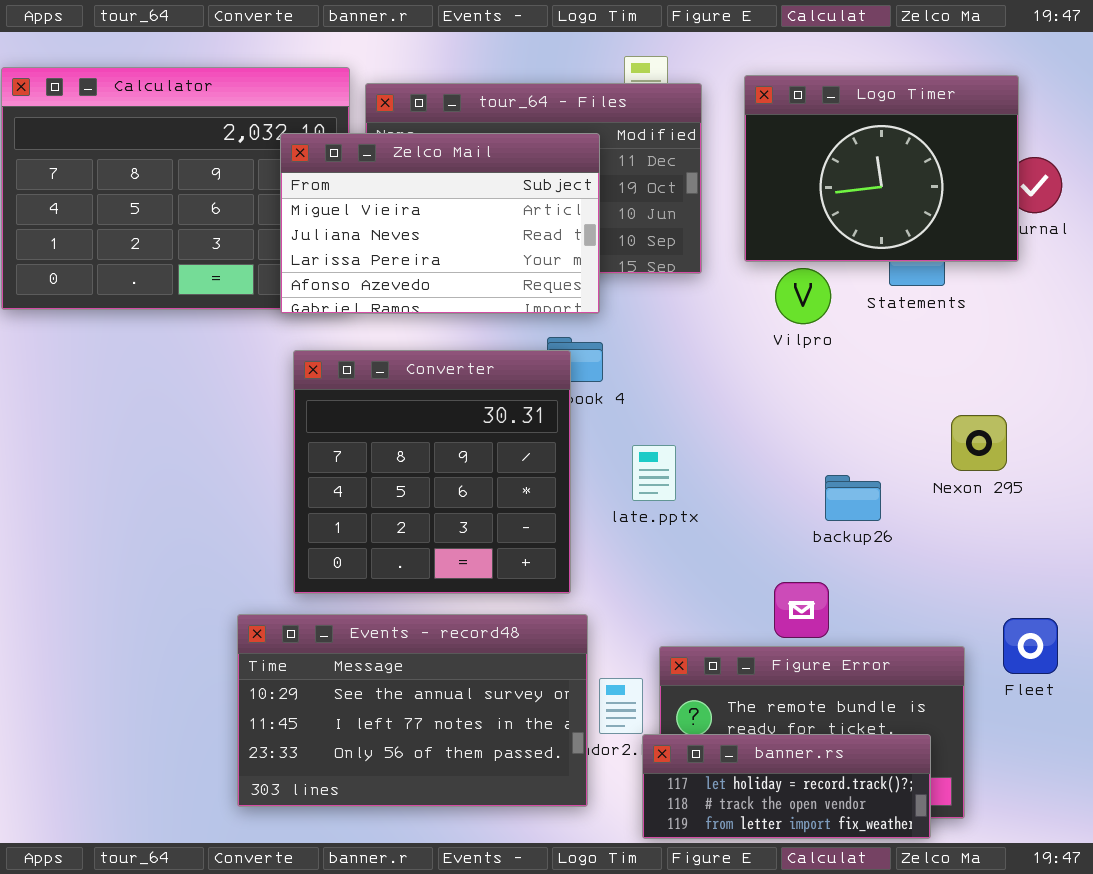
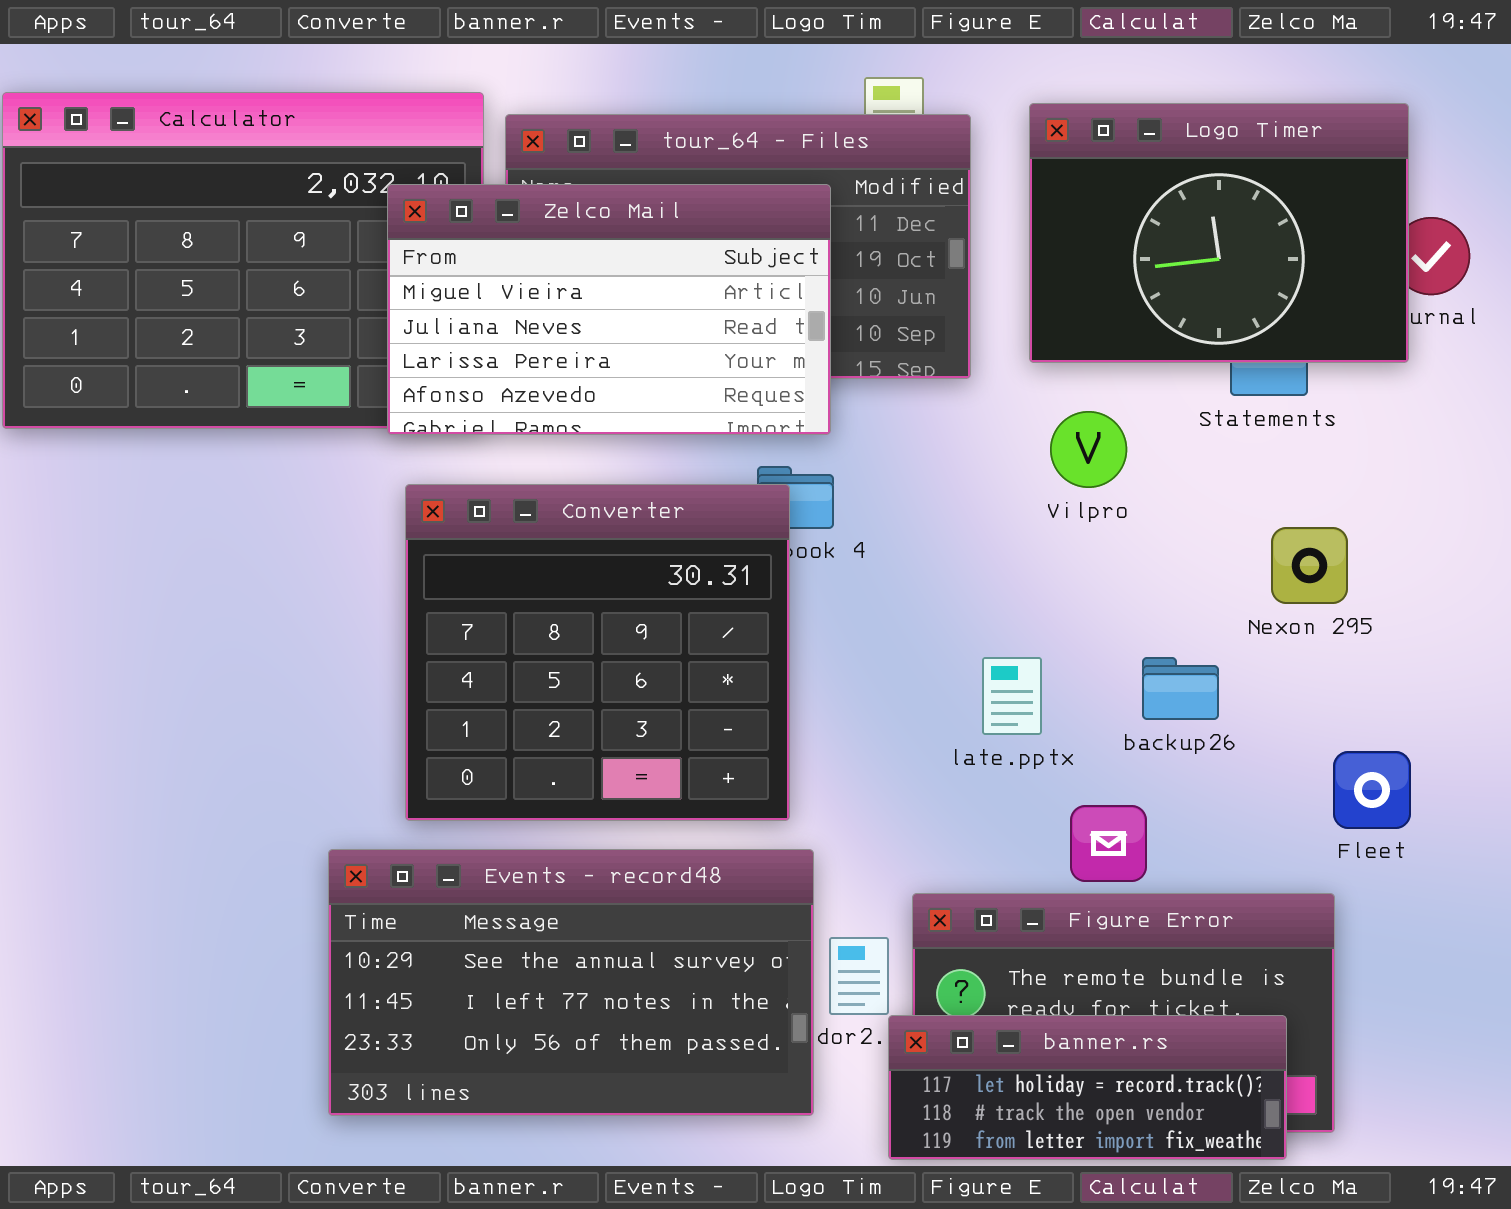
Vilpro: [775,268,831,324] -> [1050,411,1127,488], moved
Nexon 295: [951,415,1007,471] -> [1271,527,1348,604], moved
late.pptx: [632,445,676,501] -> [982,657,1042,735], moved
Fleet: [1003,618,1058,674] -> [1333,751,1411,829], moved

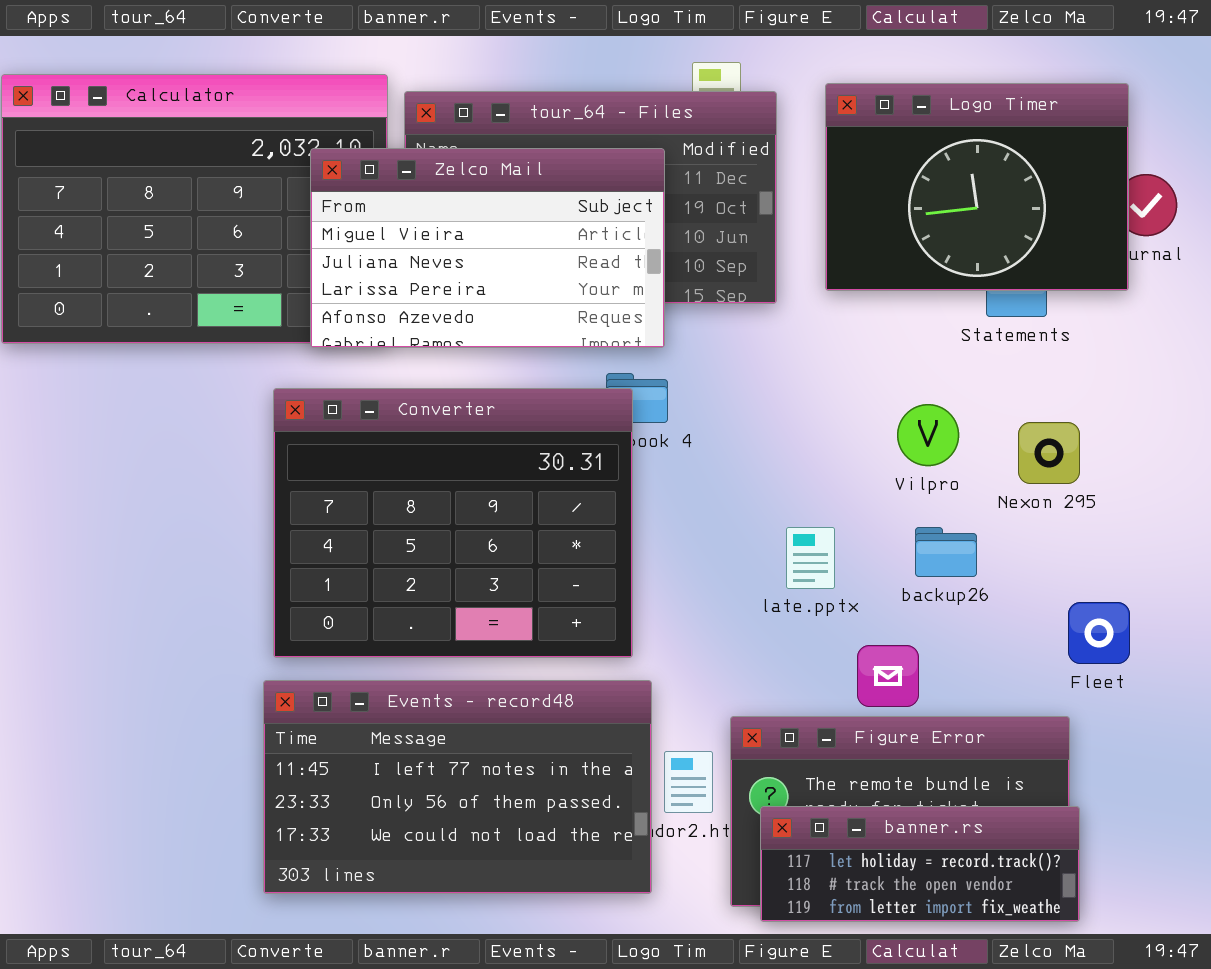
Vilpro: [1050,411,1127,488] -> [897,404,959,466], moved
Converter: [405,484,790,821] -> [273,388,633,658], resized
Events - record48: [328,849,814,1116] -> [263,680,652,894], scrolled down 1 row
banner.rs: [888,1015,1287,1160] -> [760,806,1080,922], moved

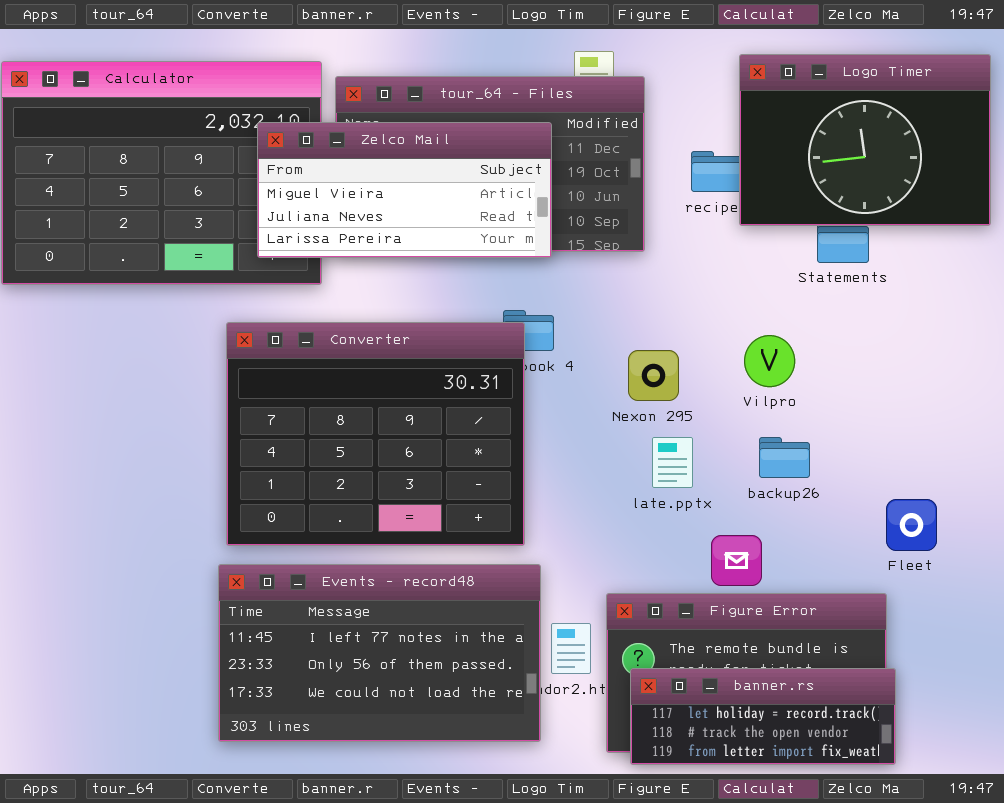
Logo Timer: [825,83,1129,291] -> [739,54,991,226], moved
Zelco Mail: [310,148,665,348] -> [257,122,552,258], resized
Nexon 295: [1018,422,1080,484] -> [628,350,679,401], moved

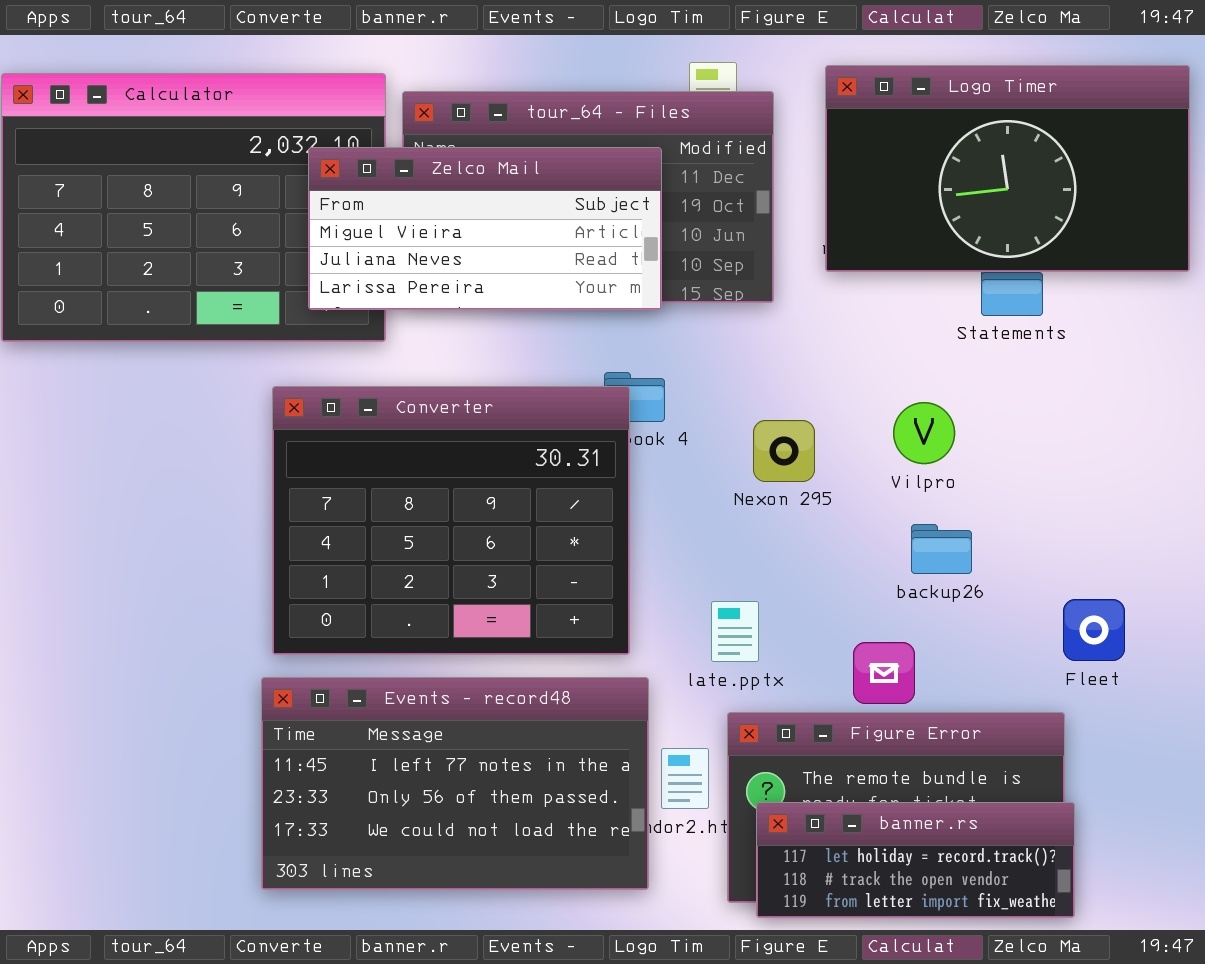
Logo Timer: [739,54,991,226] -> [825,65,1190,272], resized
late.pptx: [652,437,693,488] -> [711,601,759,662], moved

